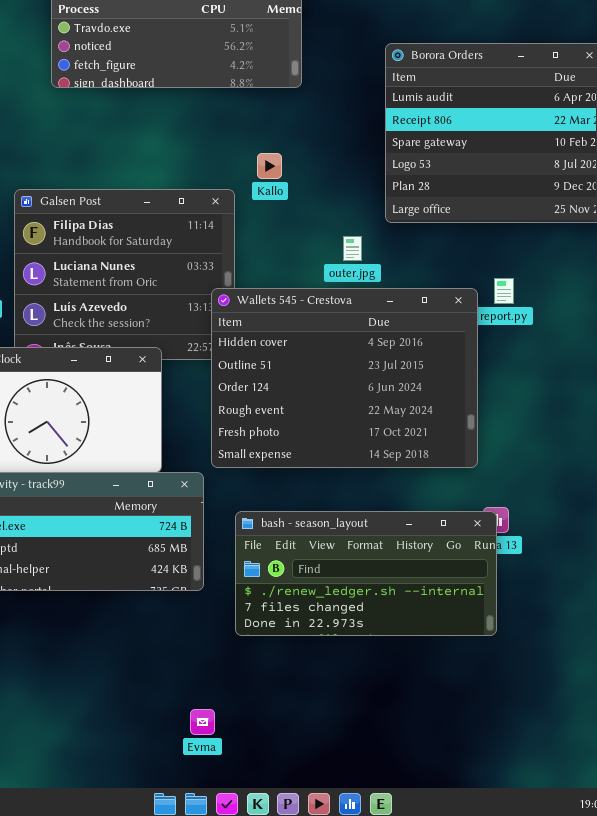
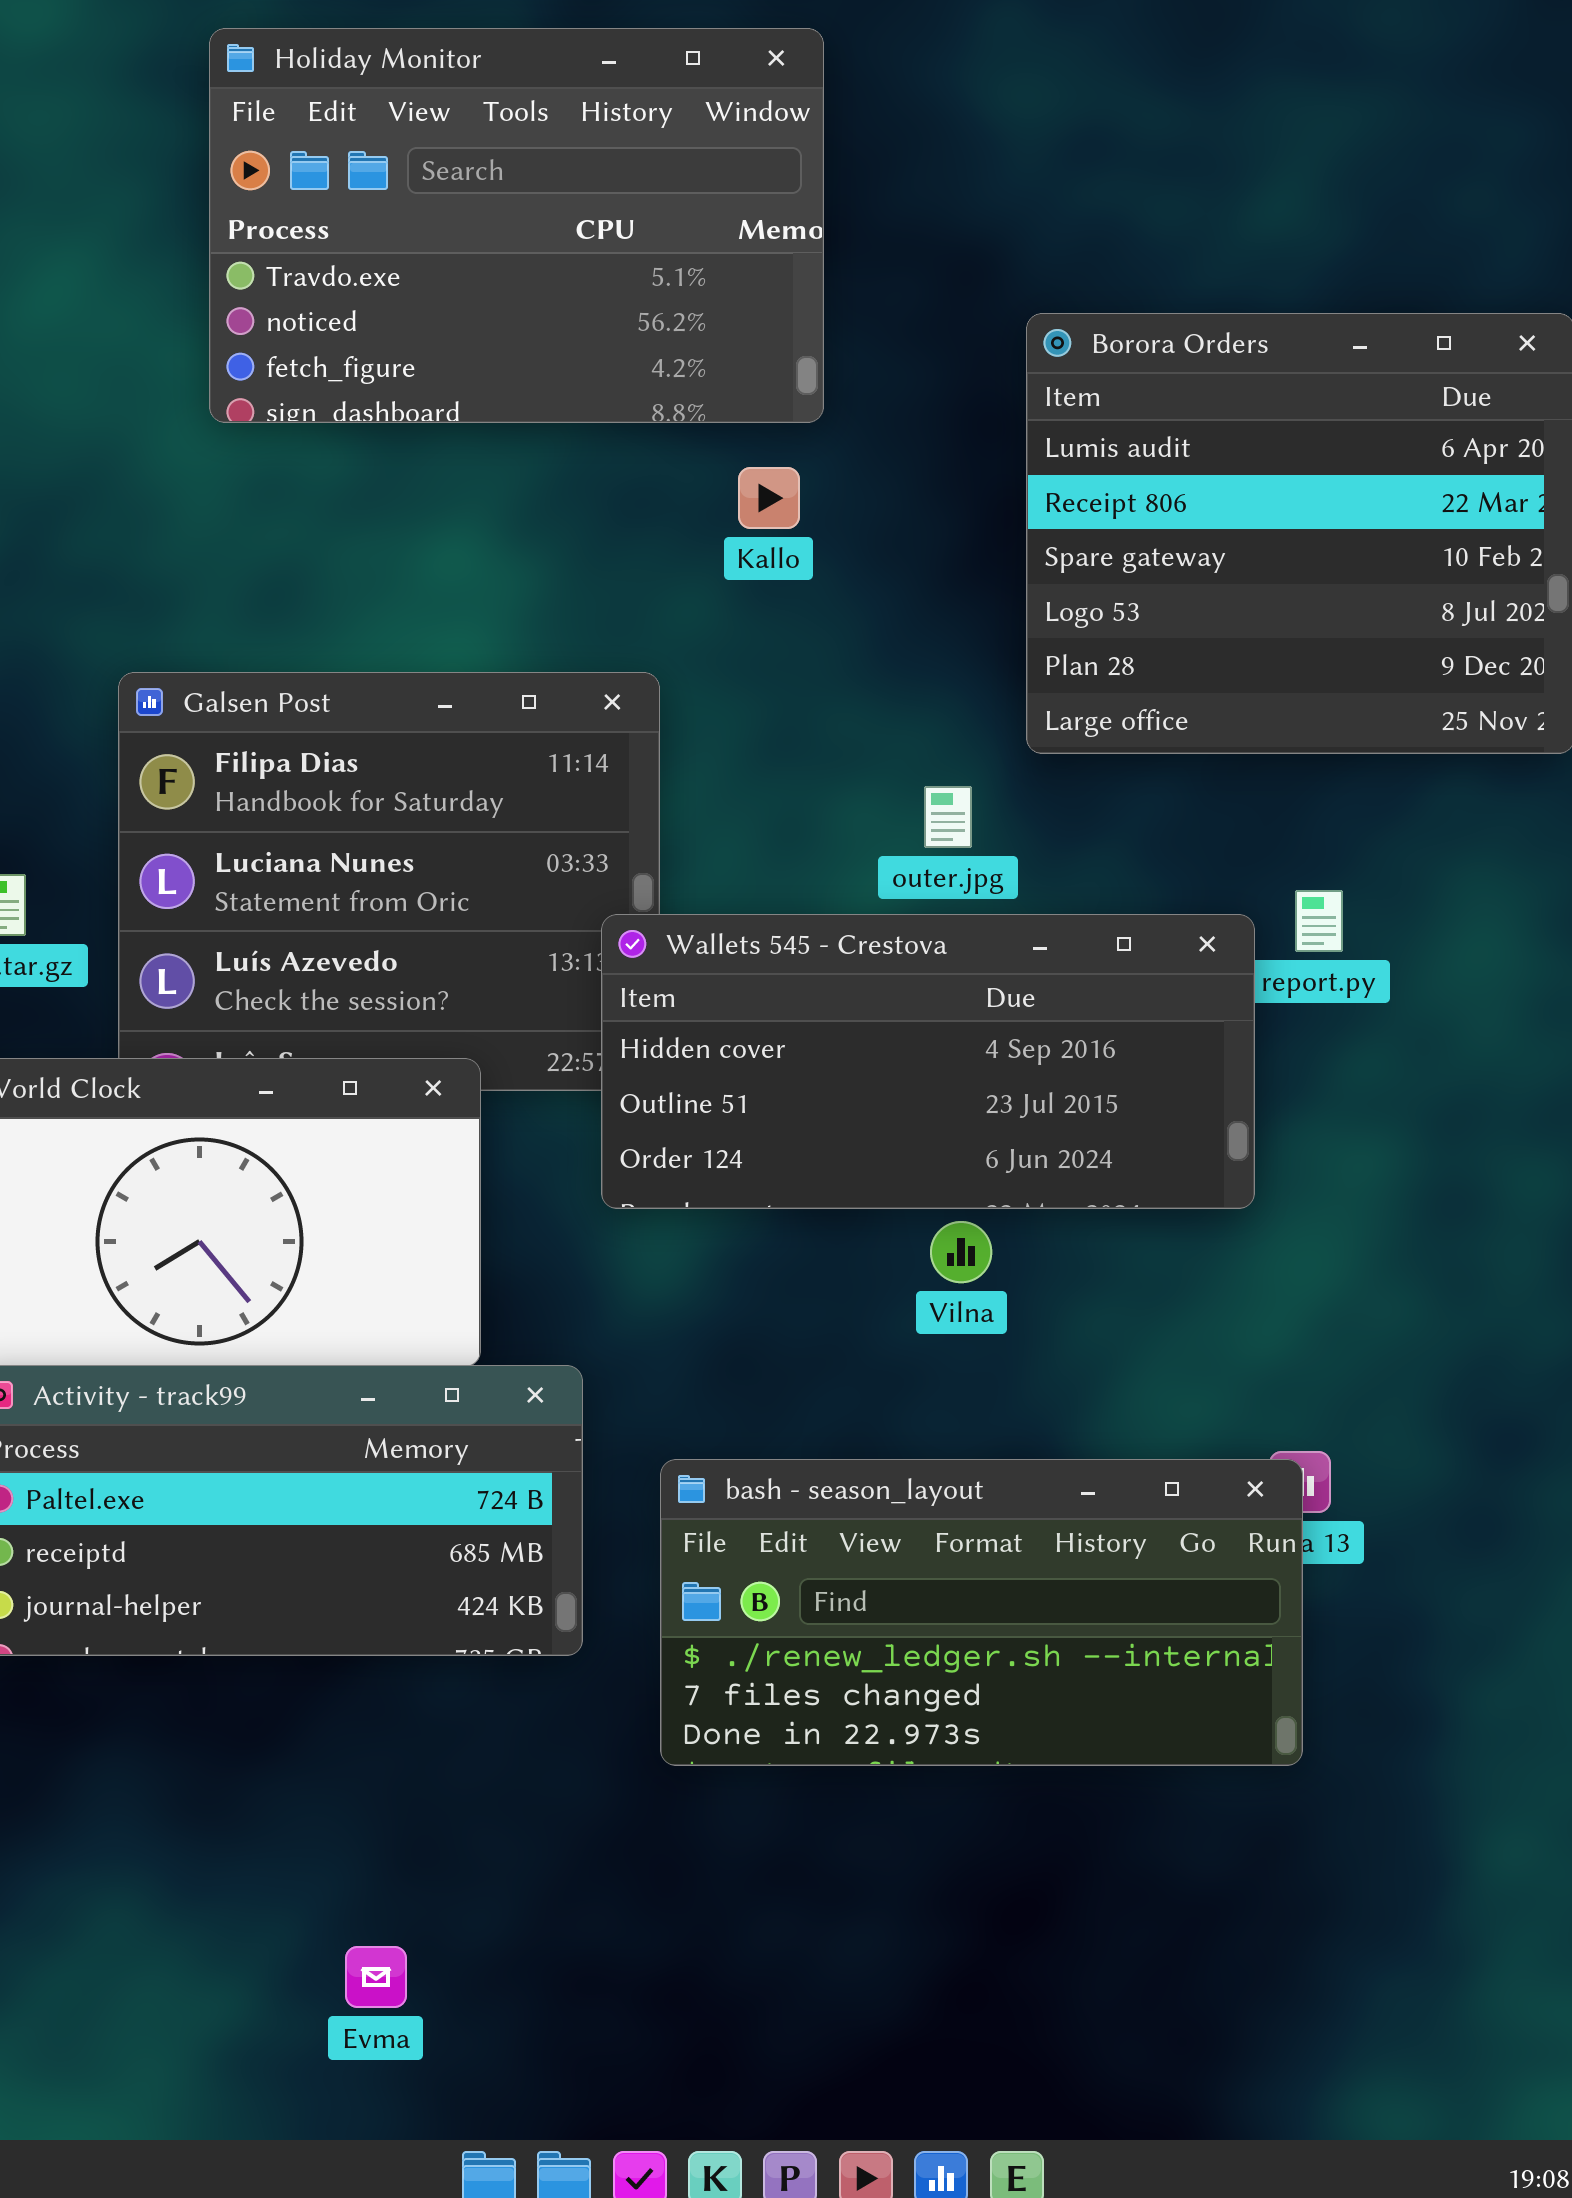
Kallo: [257,153,282,179] -> [738,467,800,529], moved
Wallets 545 - Crestova: [211,288,478,468] -> [601,914,1255,1209], resized
Evma: [190,709,215,735] -> [345,1946,407,2008], moved

